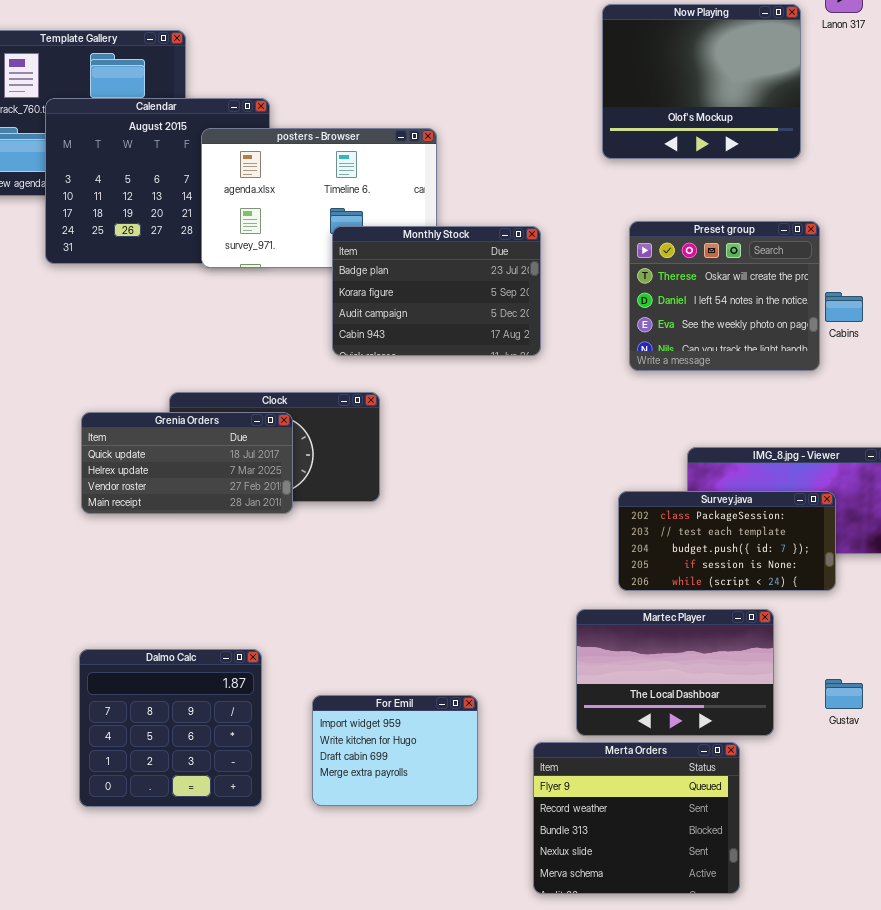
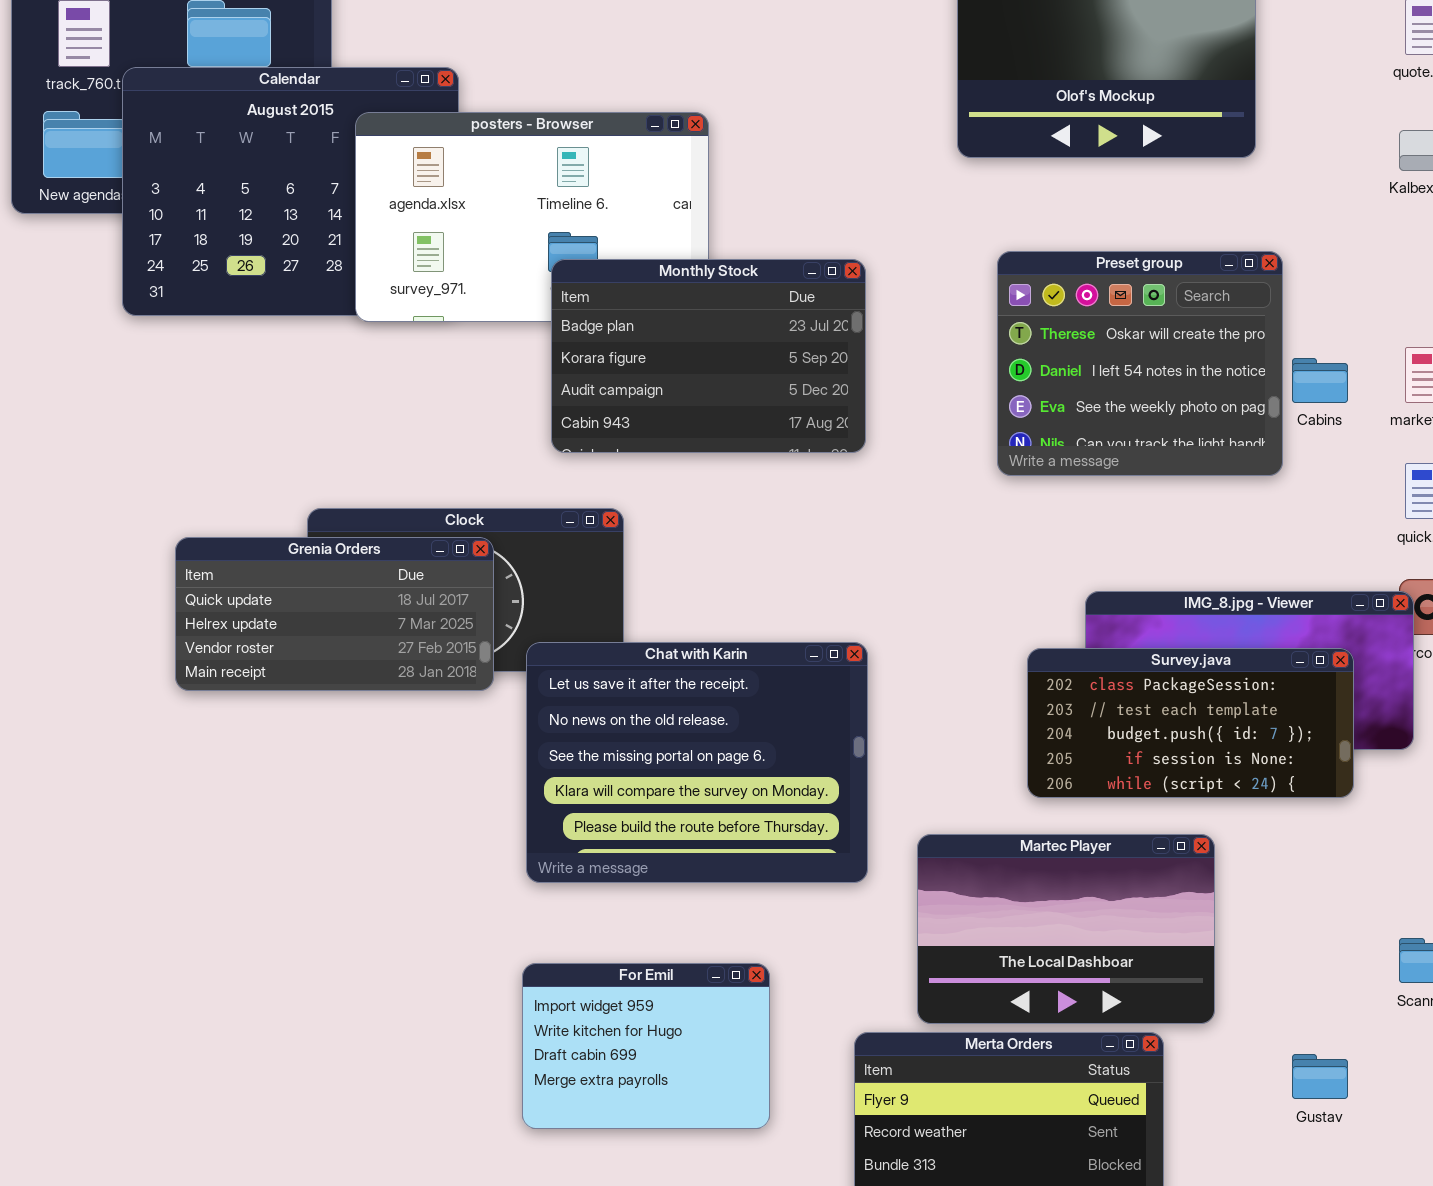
Chat with Karin: none -> [526,642,868,883], opened
Survey.java: [618,491,836,591] -> [1027,648,1354,798], moved
Dalmo Calc: [79,649,262,807] -> none, closed
Gustav: [825,679,863,709] -> [1292,1054,1348,1099], moved

